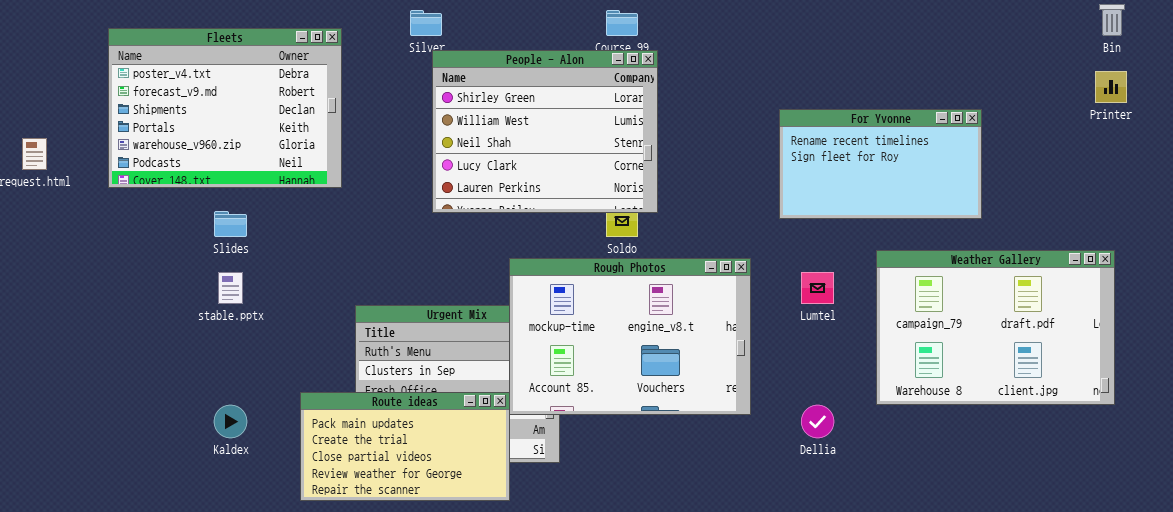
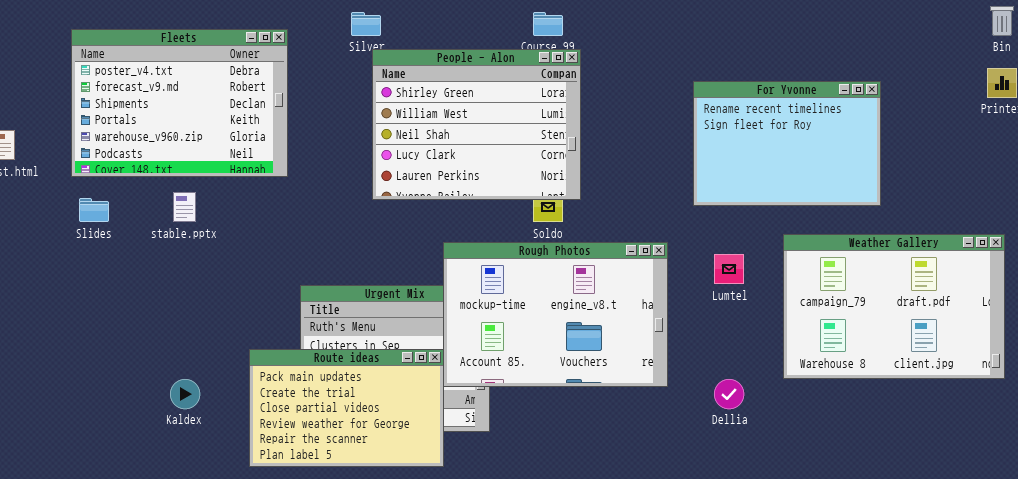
For Yvonne: [779,109,982,219] -> [693,81,881,206], resized
Slides: [214,211,247,237] -> [79,198,109,222], moved
stable.pptx: [218,272,243,304] -> [173,192,196,222], moved
Route ideas: [300,392,510,501] -> [249,349,444,467], resized

